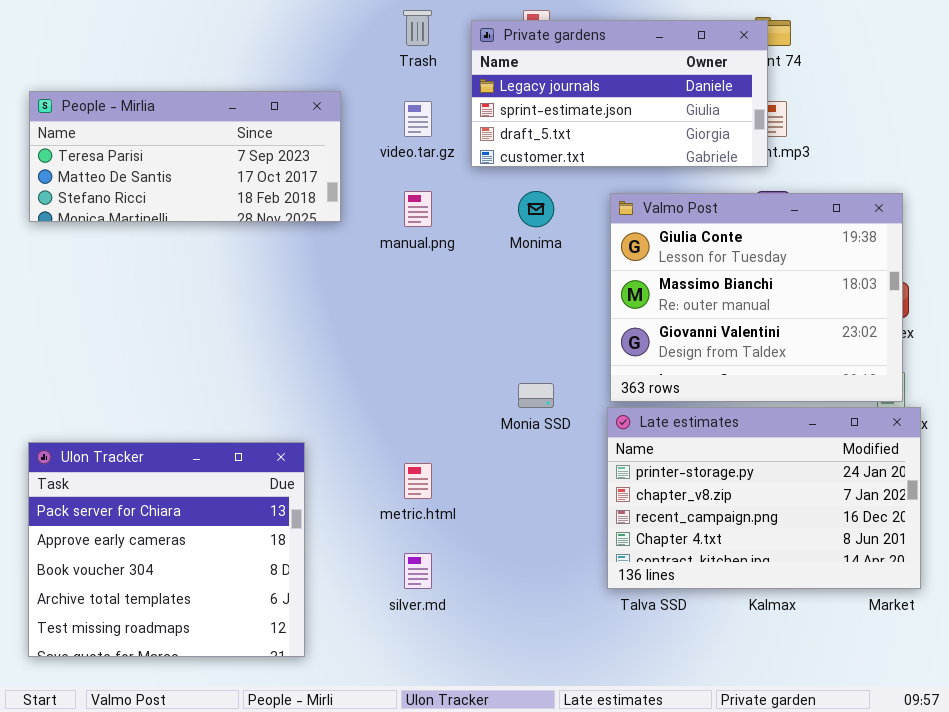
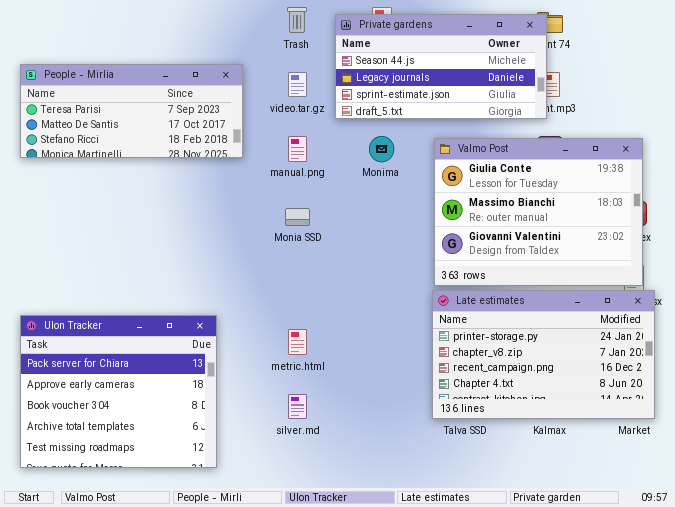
Private gardens: [471,20,768,167] -> [335,14,547,119], scrolled up 1 row
Monia SSD: [518,383,554,408] -> [285,208,310,226], moved

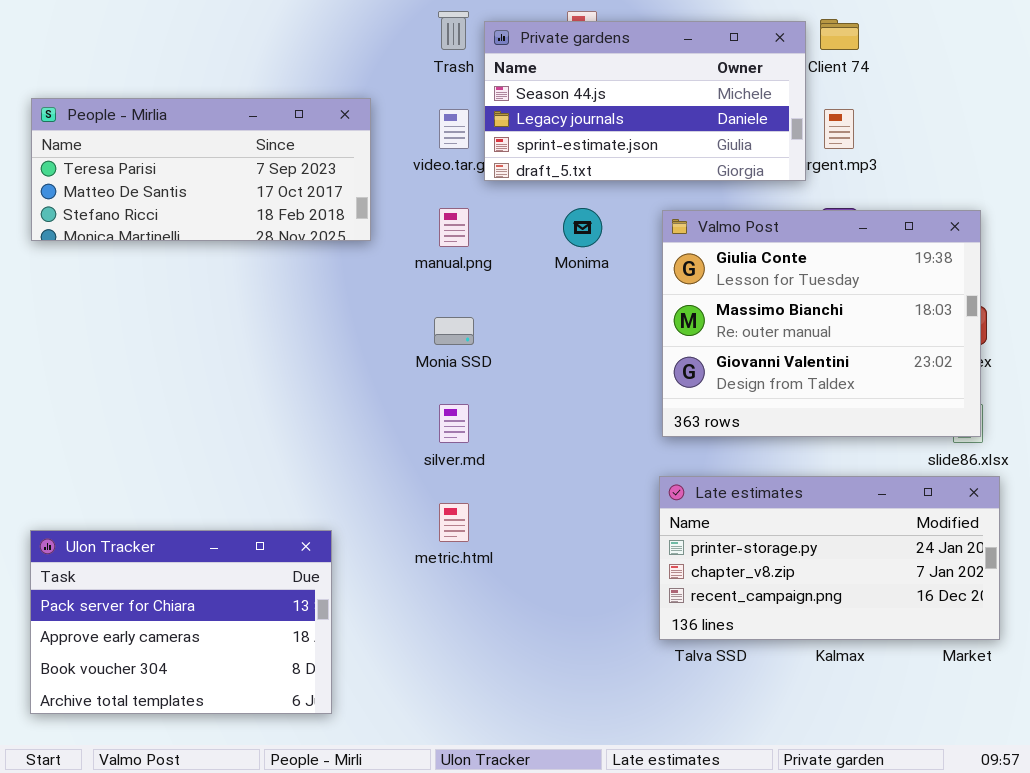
Private gardens: [335,14,547,119] -> [484,21,806,181], moved
Late estimates: [432,290,655,419] -> [659,476,1000,640], resized
Ulon Tracker: [20,315,217,468] -> [30,530,332,714], resized
silver.md: [288,394,307,419] -> [439,404,469,443], moved

